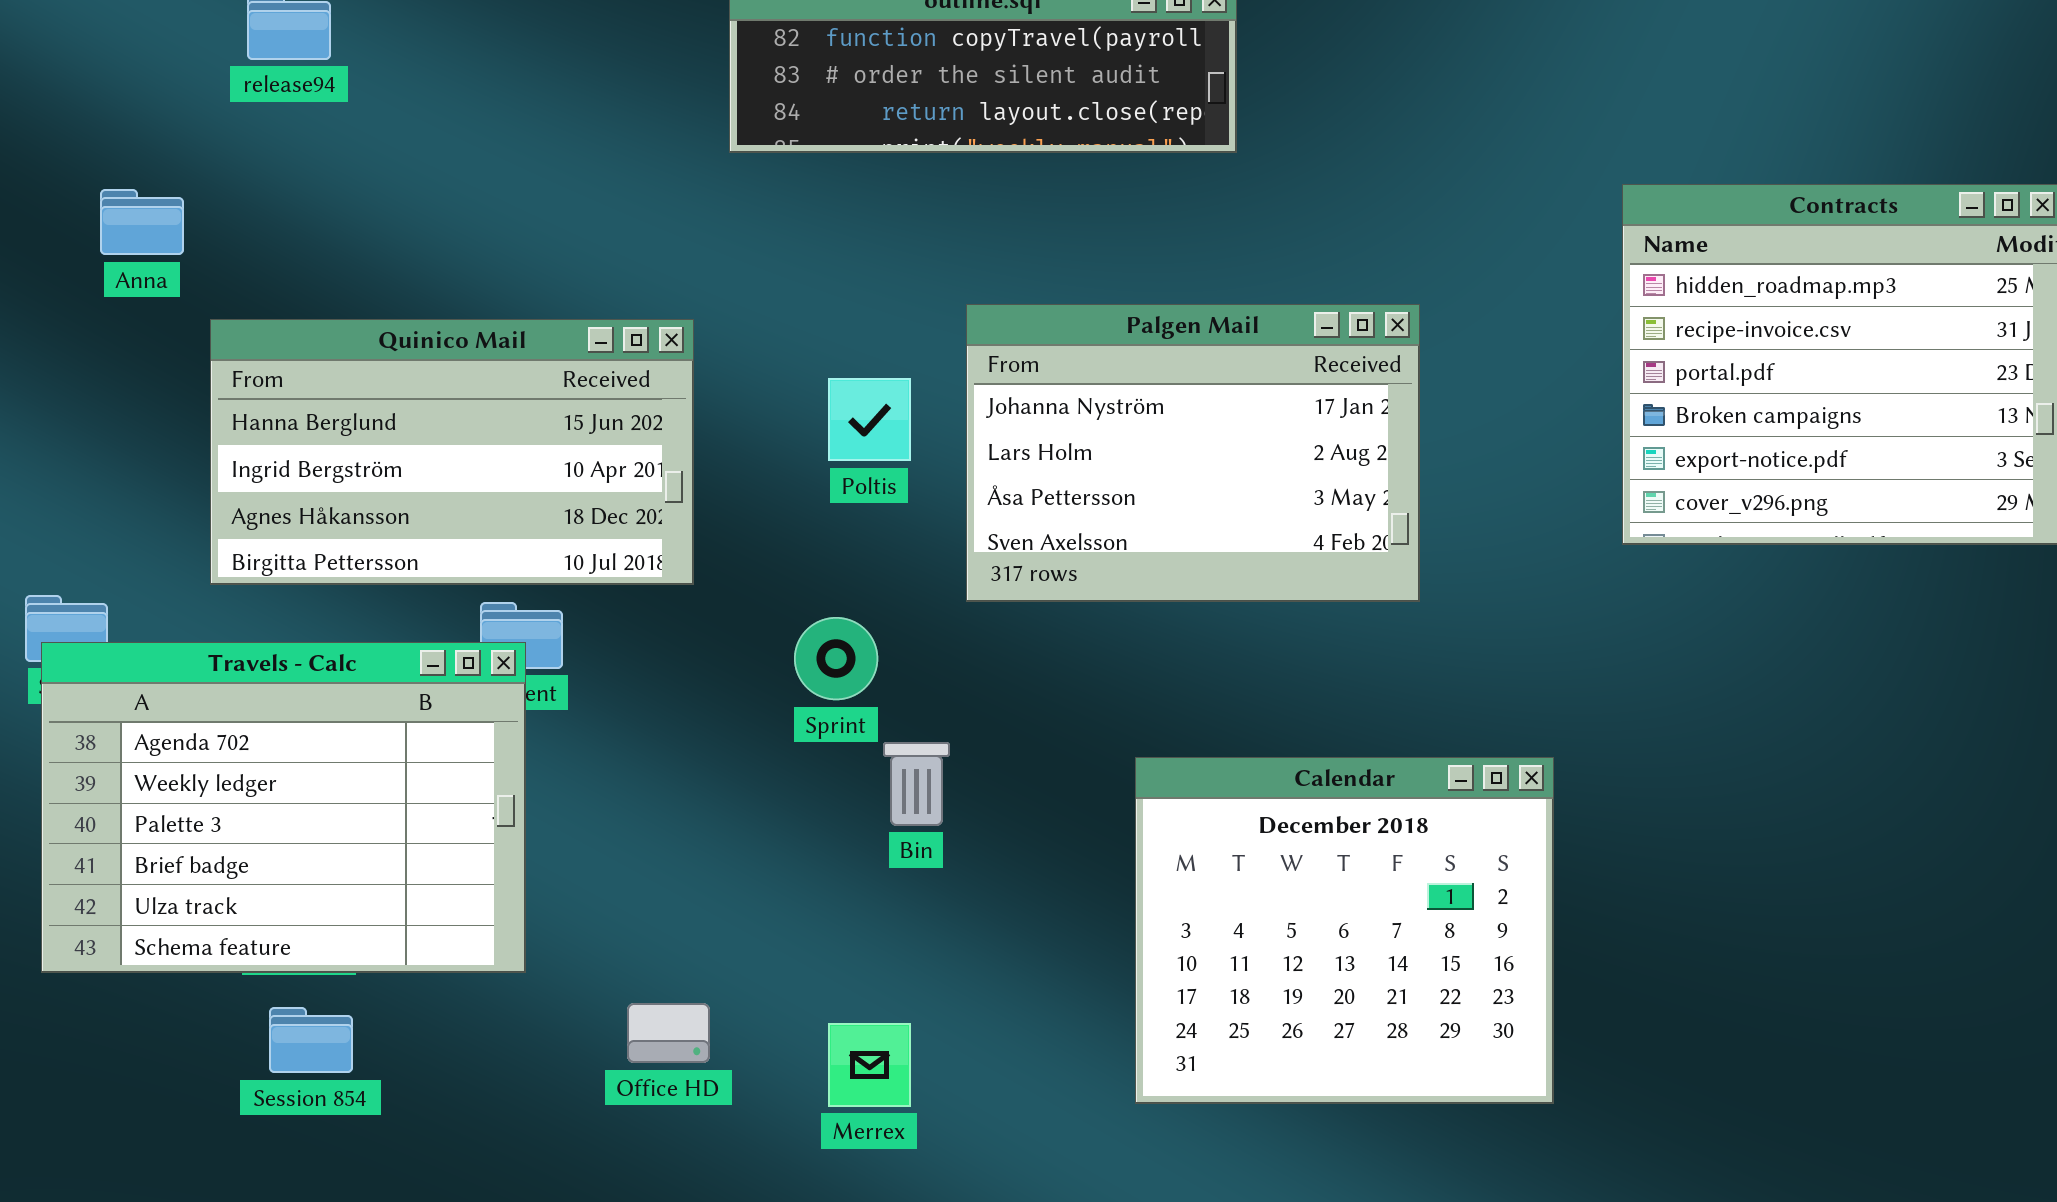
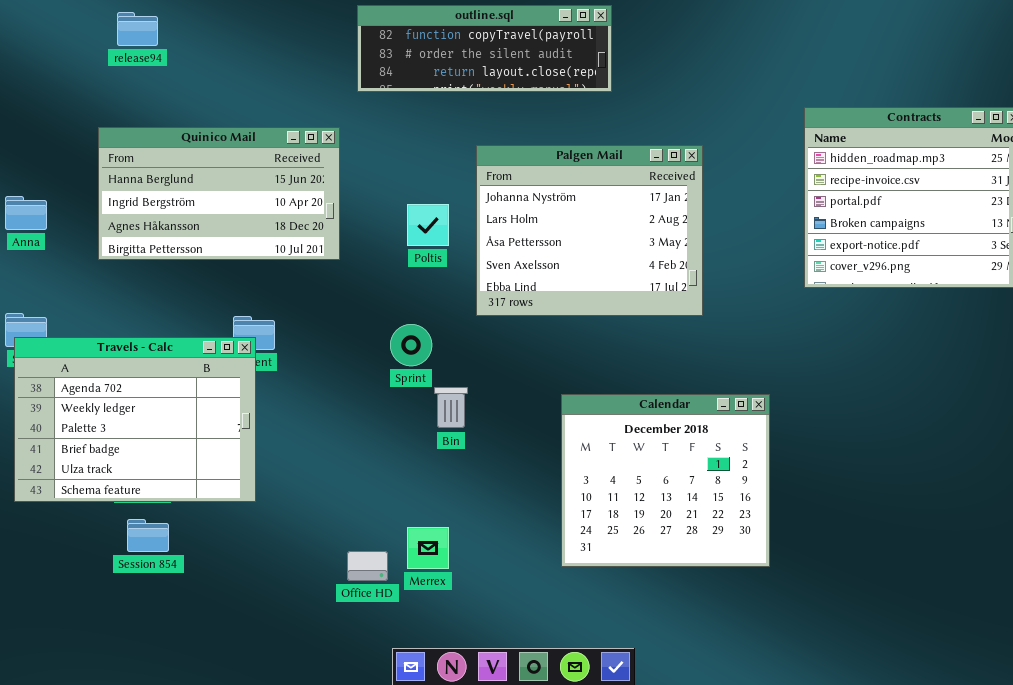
Anna: [100,189,184,255] -> [5,196,47,230], moved
Palgen Mail: [966,304,1420,602] -> [476,145,703,316], resized
Quinico Mail: [210,319,694,585] -> [98,127,340,260], moved
Office HD: [627,1003,710,1063] -> [347,551,388,581], moved

